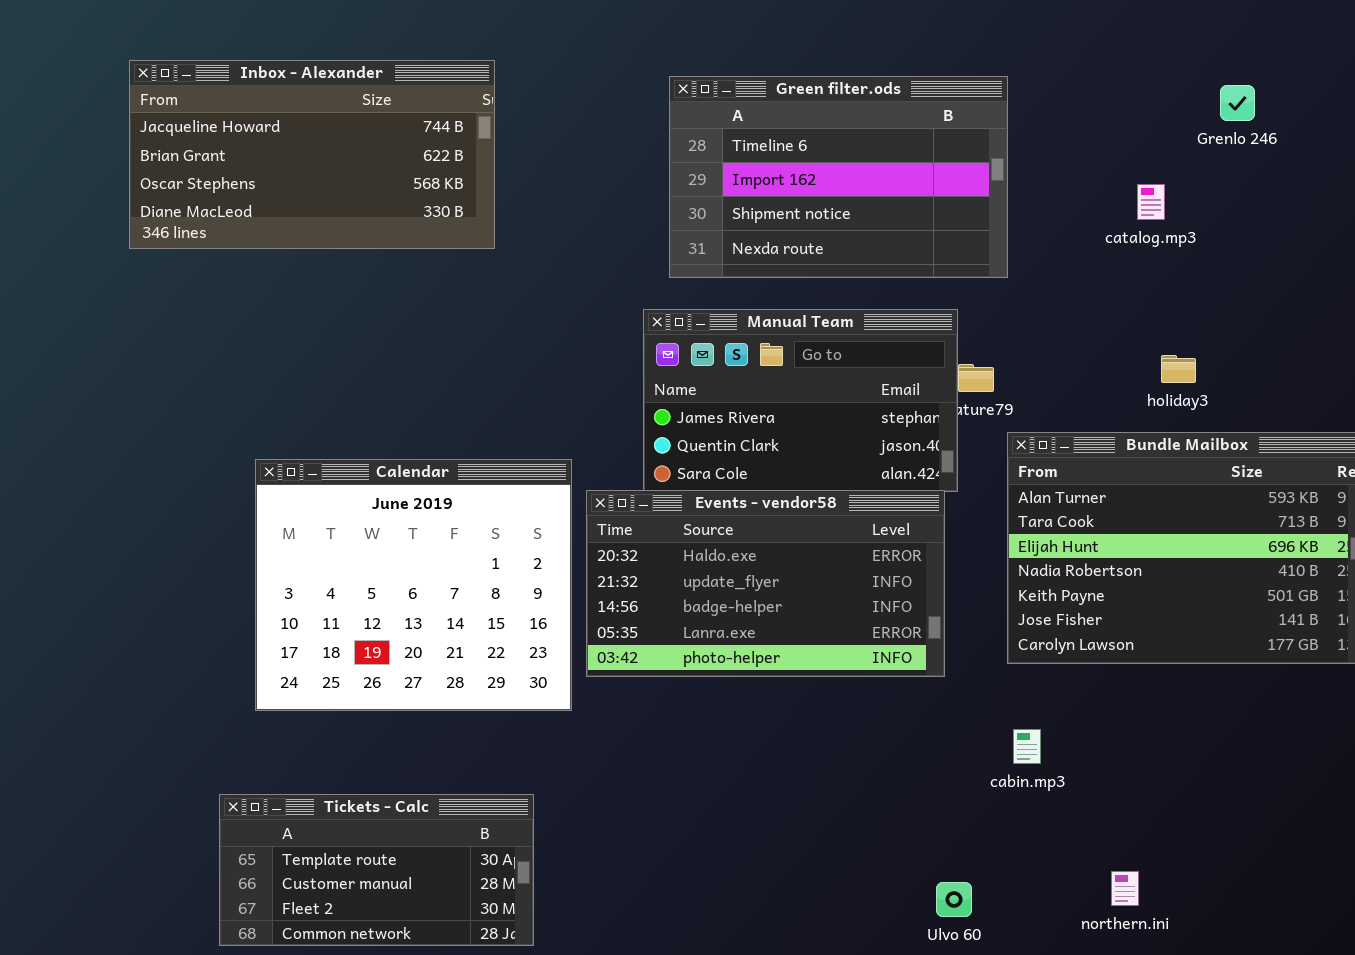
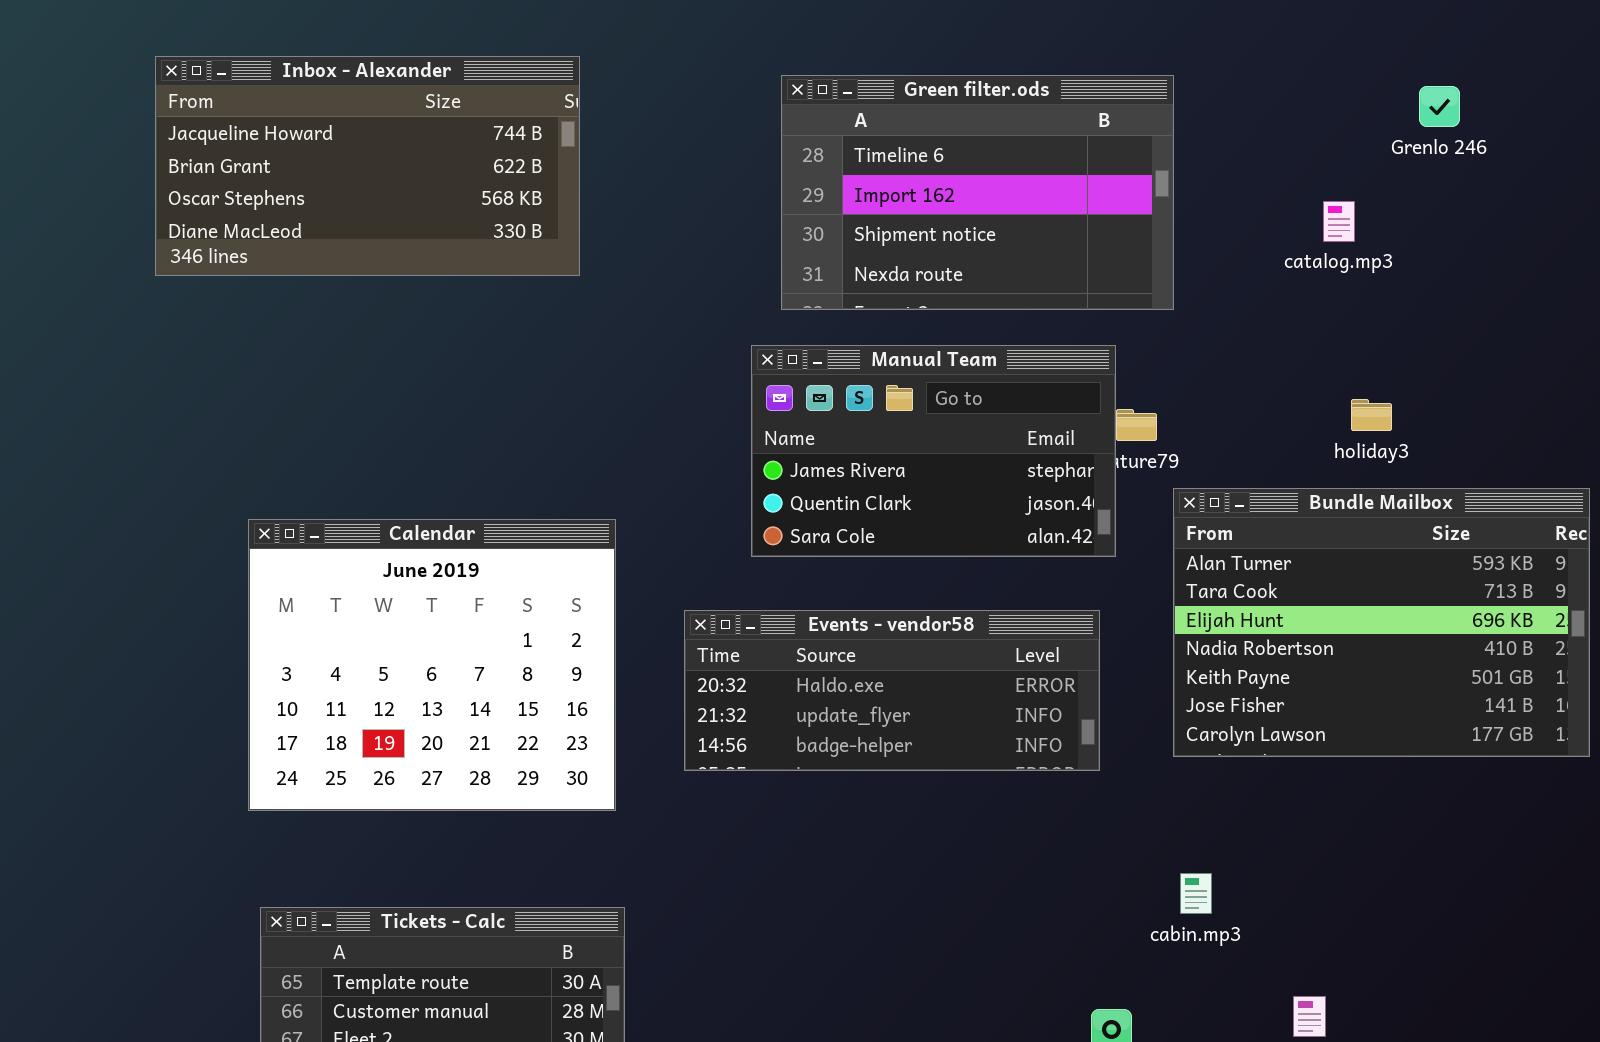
Calendar: [255,459,572,711] -> [248,519,616,811], moved
Events - vendor58: [586,490,945,677] -> [684,610,1100,771], resized
cabin.mp3: [1013,729,1041,764] -> [1180,873,1212,914], moved

